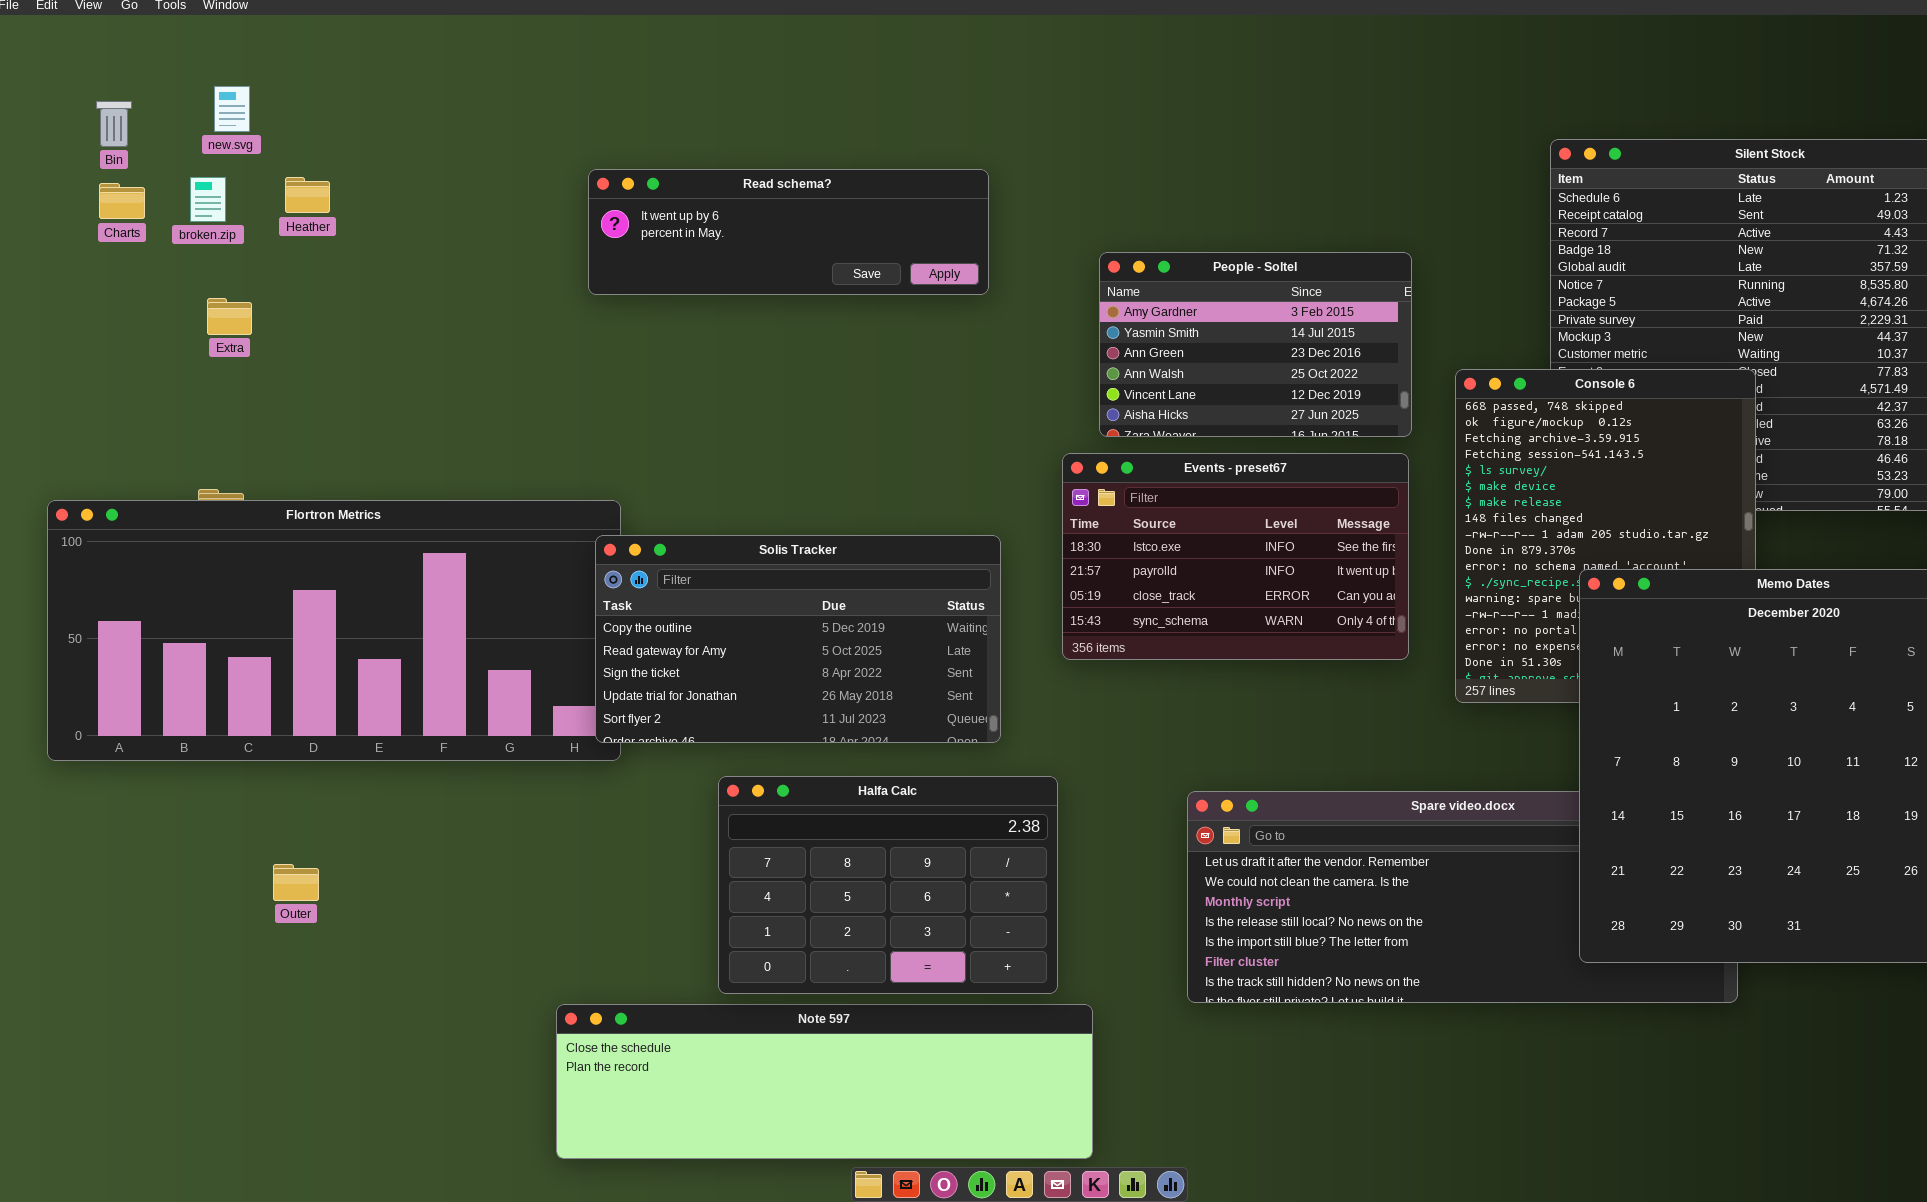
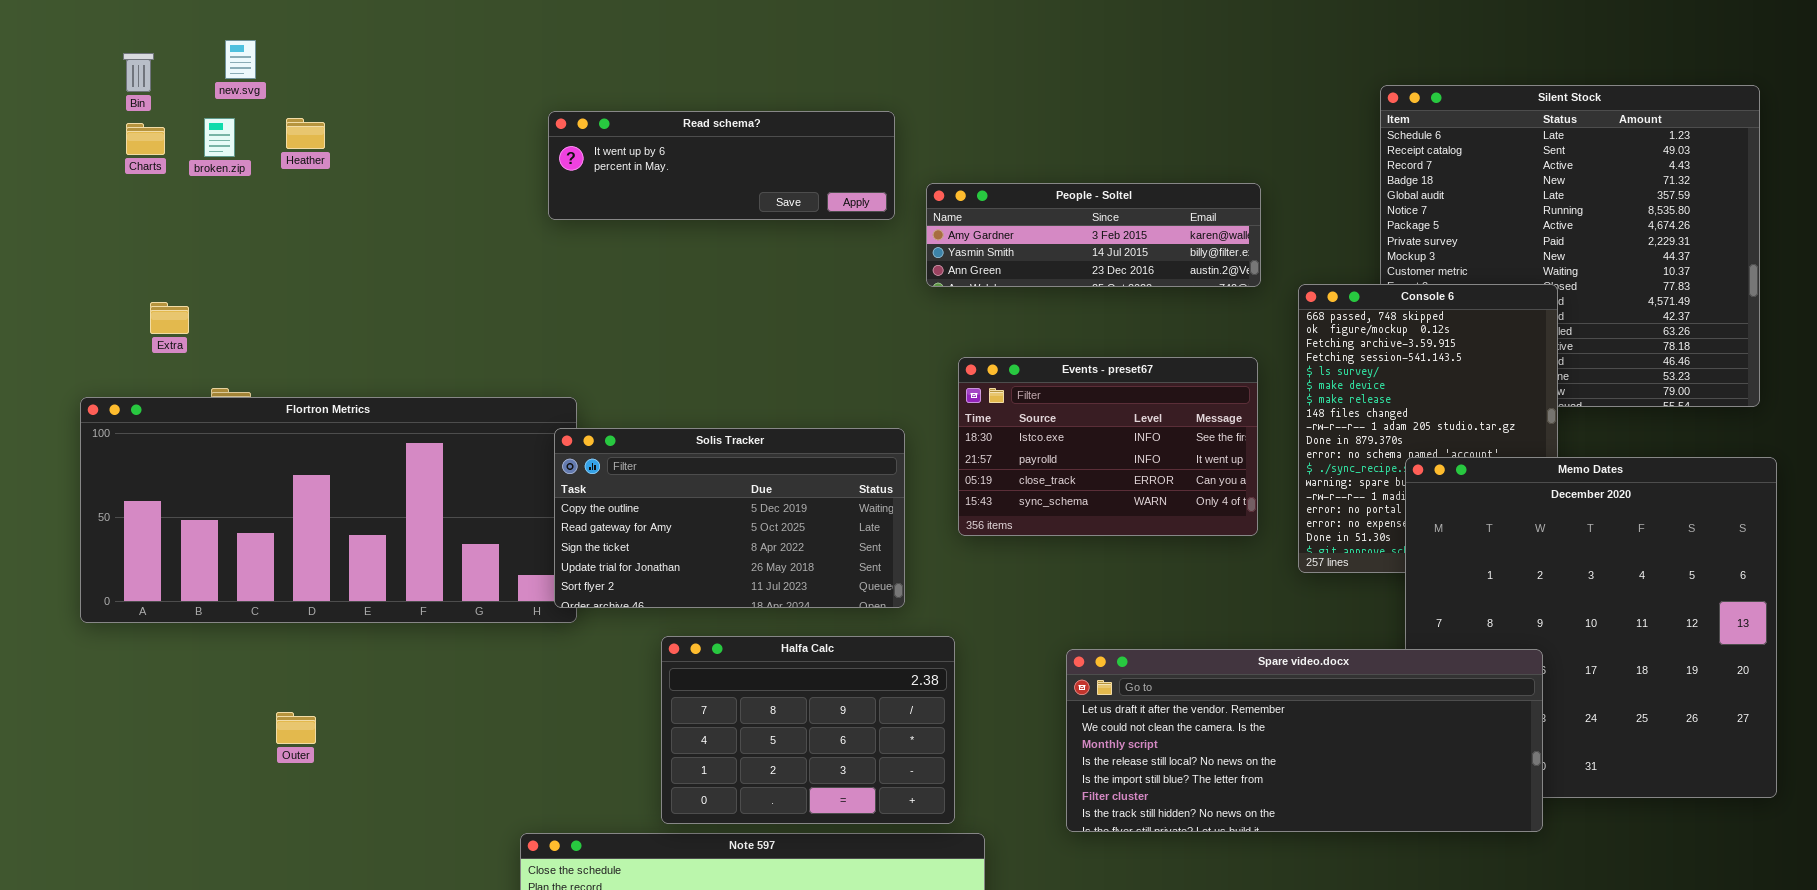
People - Soltel: [1099,252,1412,437] -> [926,183,1261,287], resized
Extra: [207,298,252,335] -> [150,302,189,334], moved
Spare video.docx: [1187,791,1738,1003] -> [1066,649,1543,832], raised

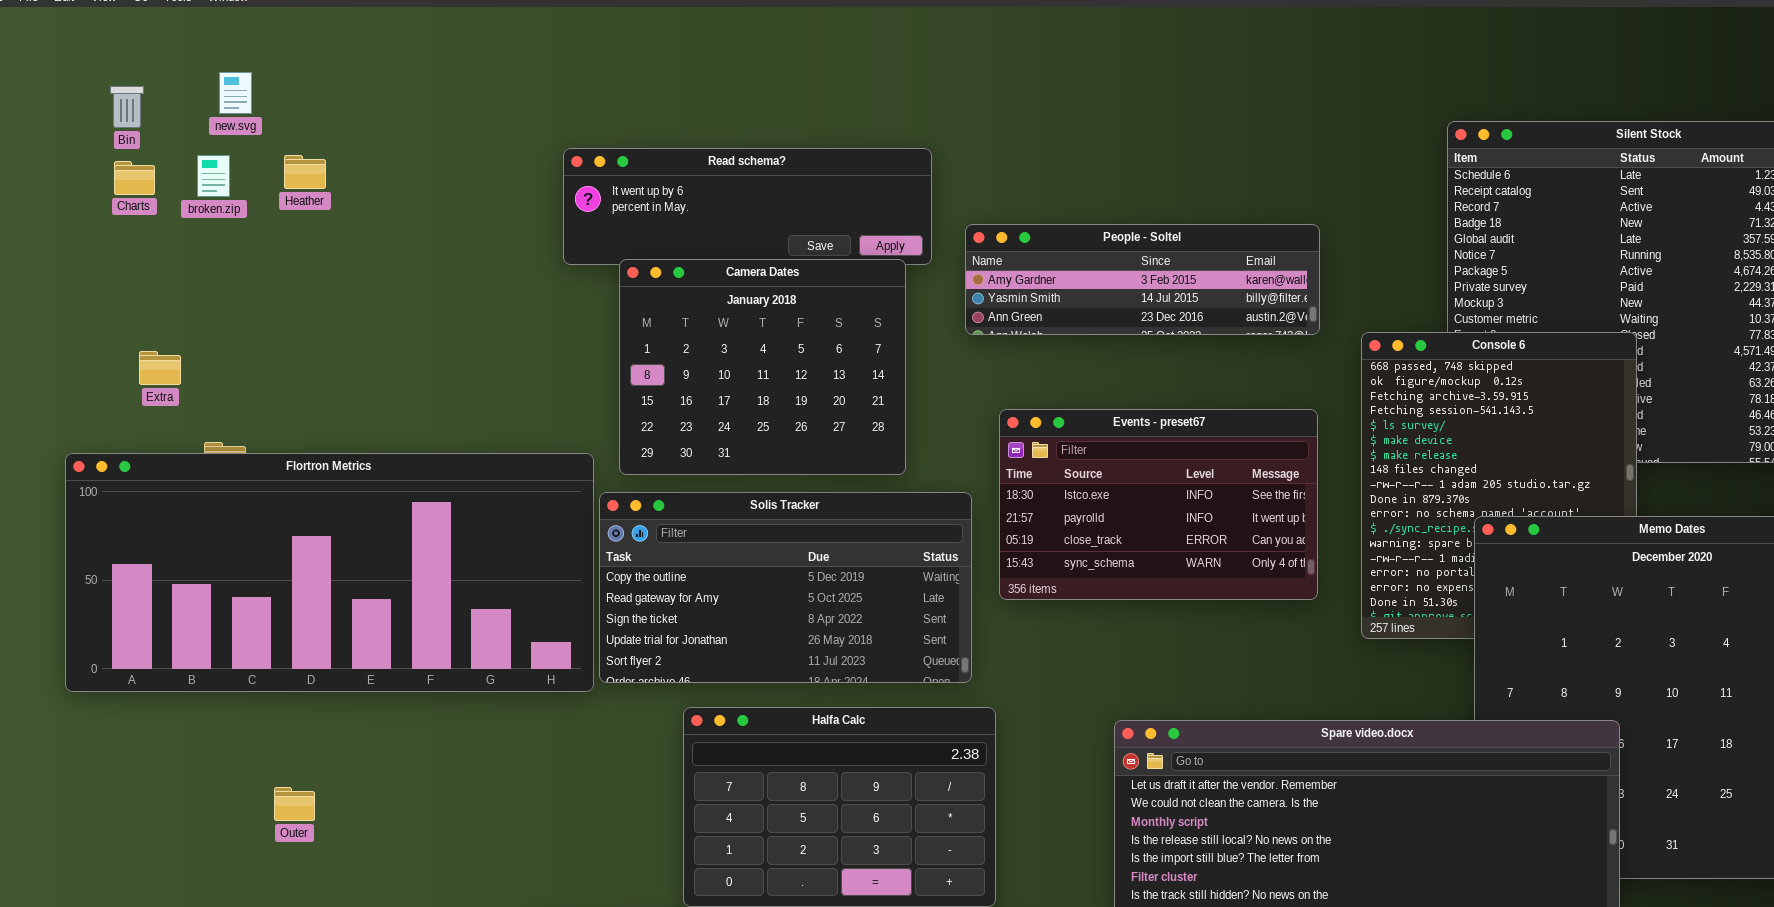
Camera Dates: none -> [619,259,906,475], opened
Solis Tracker: [554,428,905,608] -> [599,492,972,683], moved

